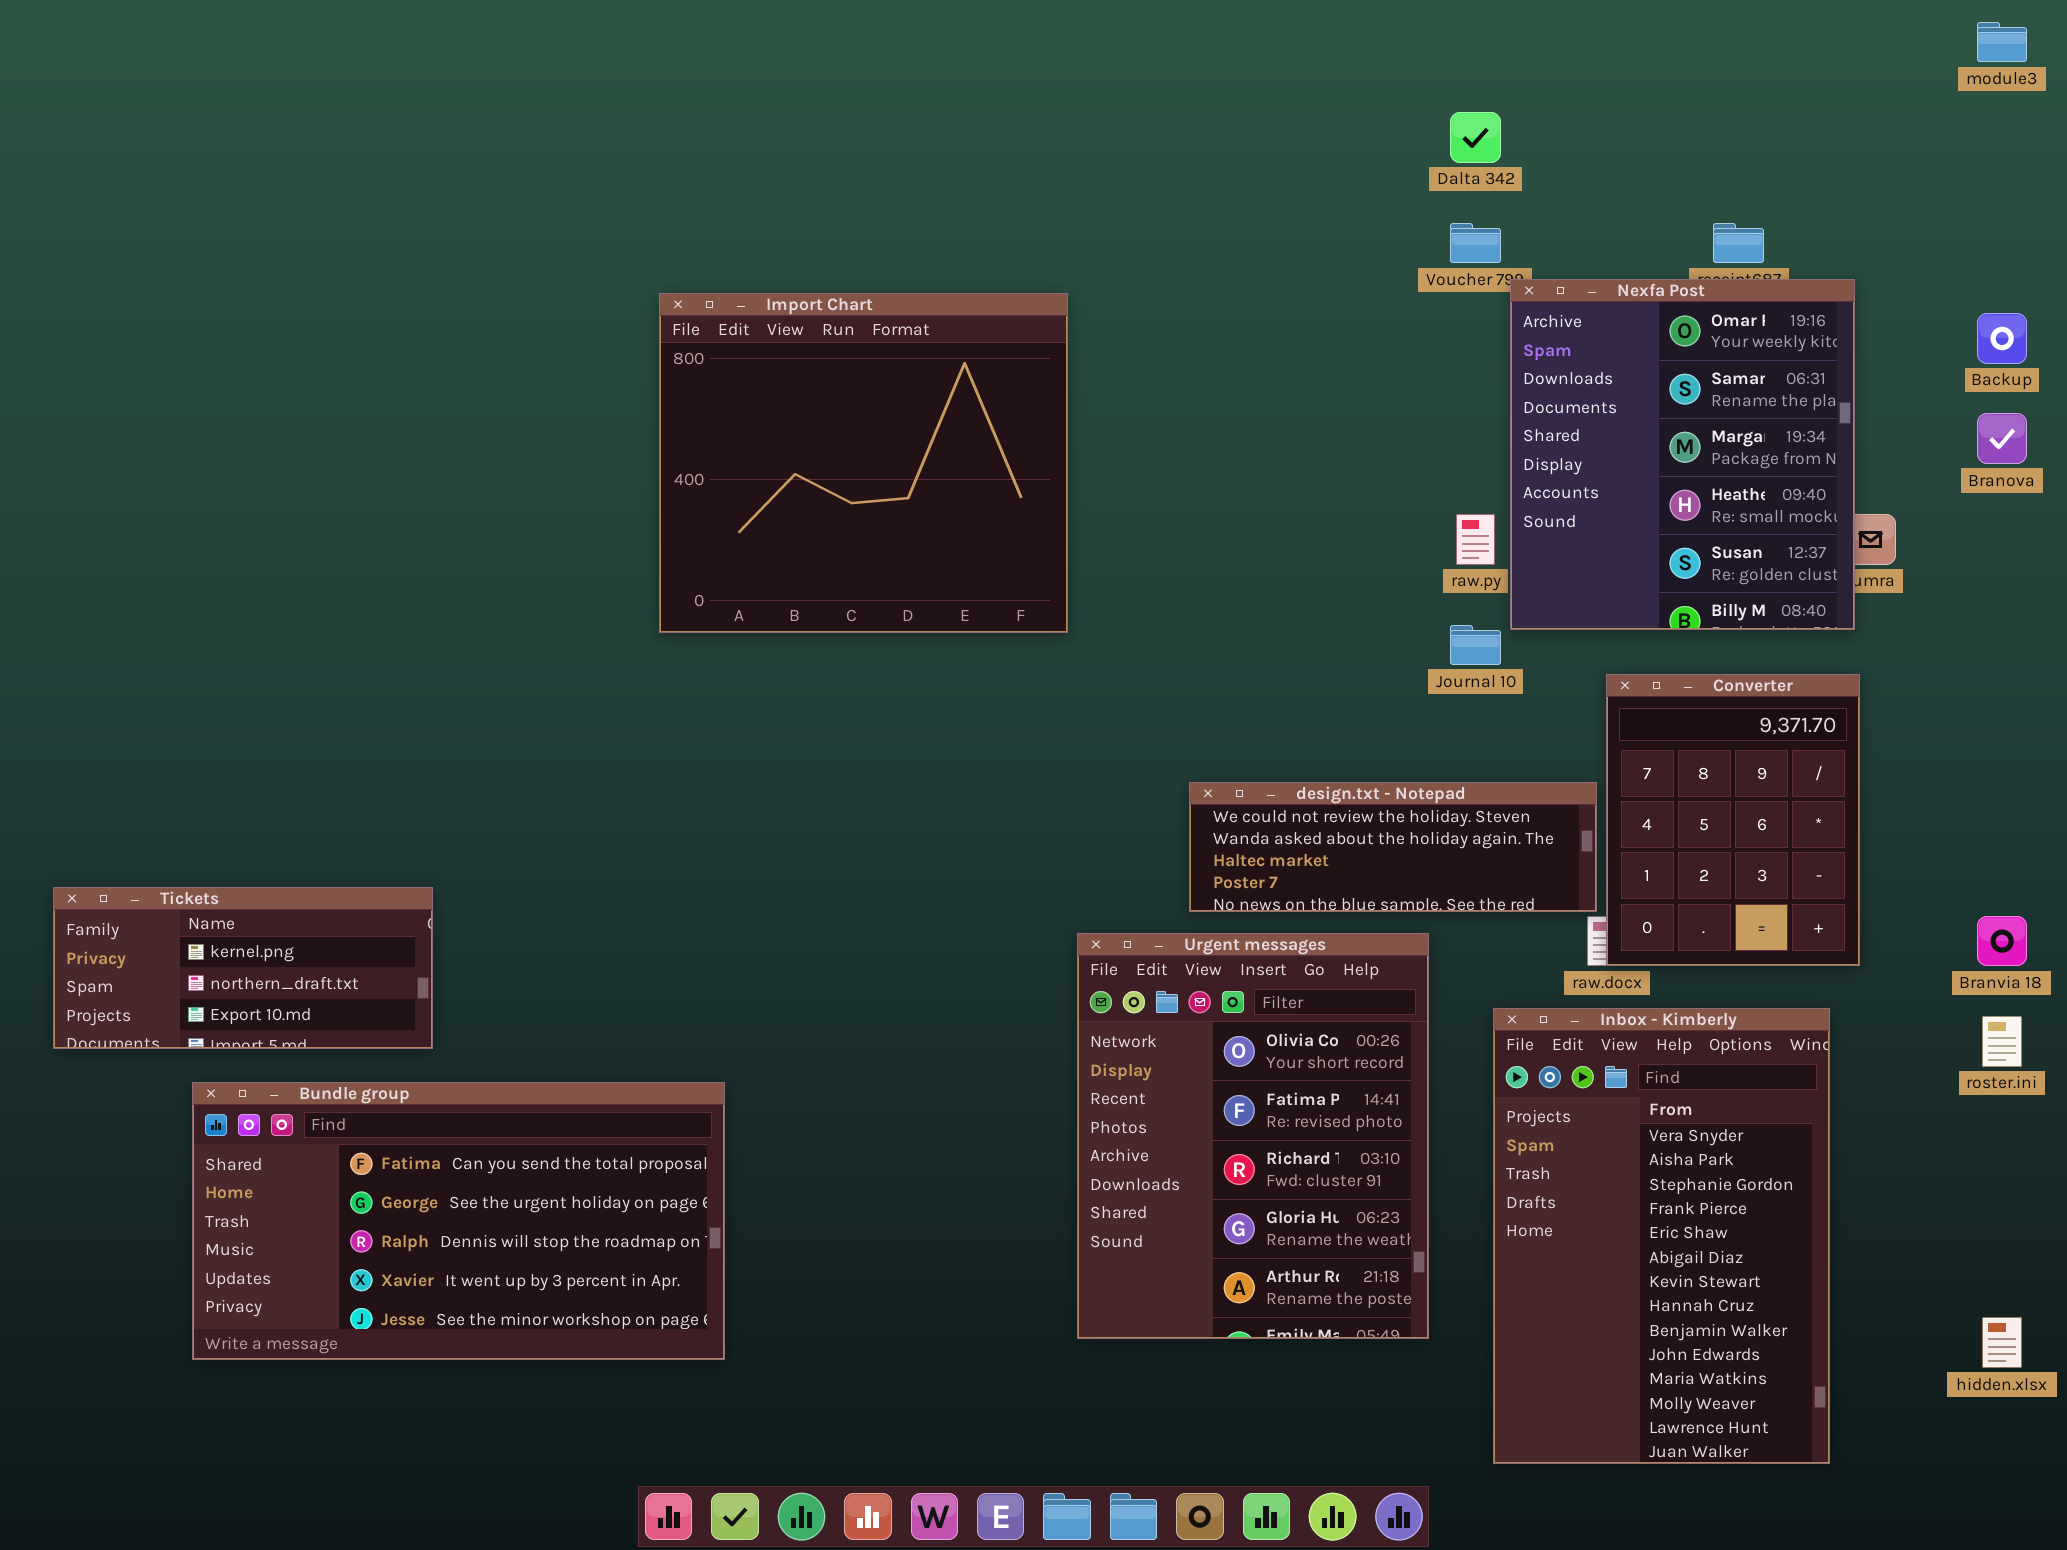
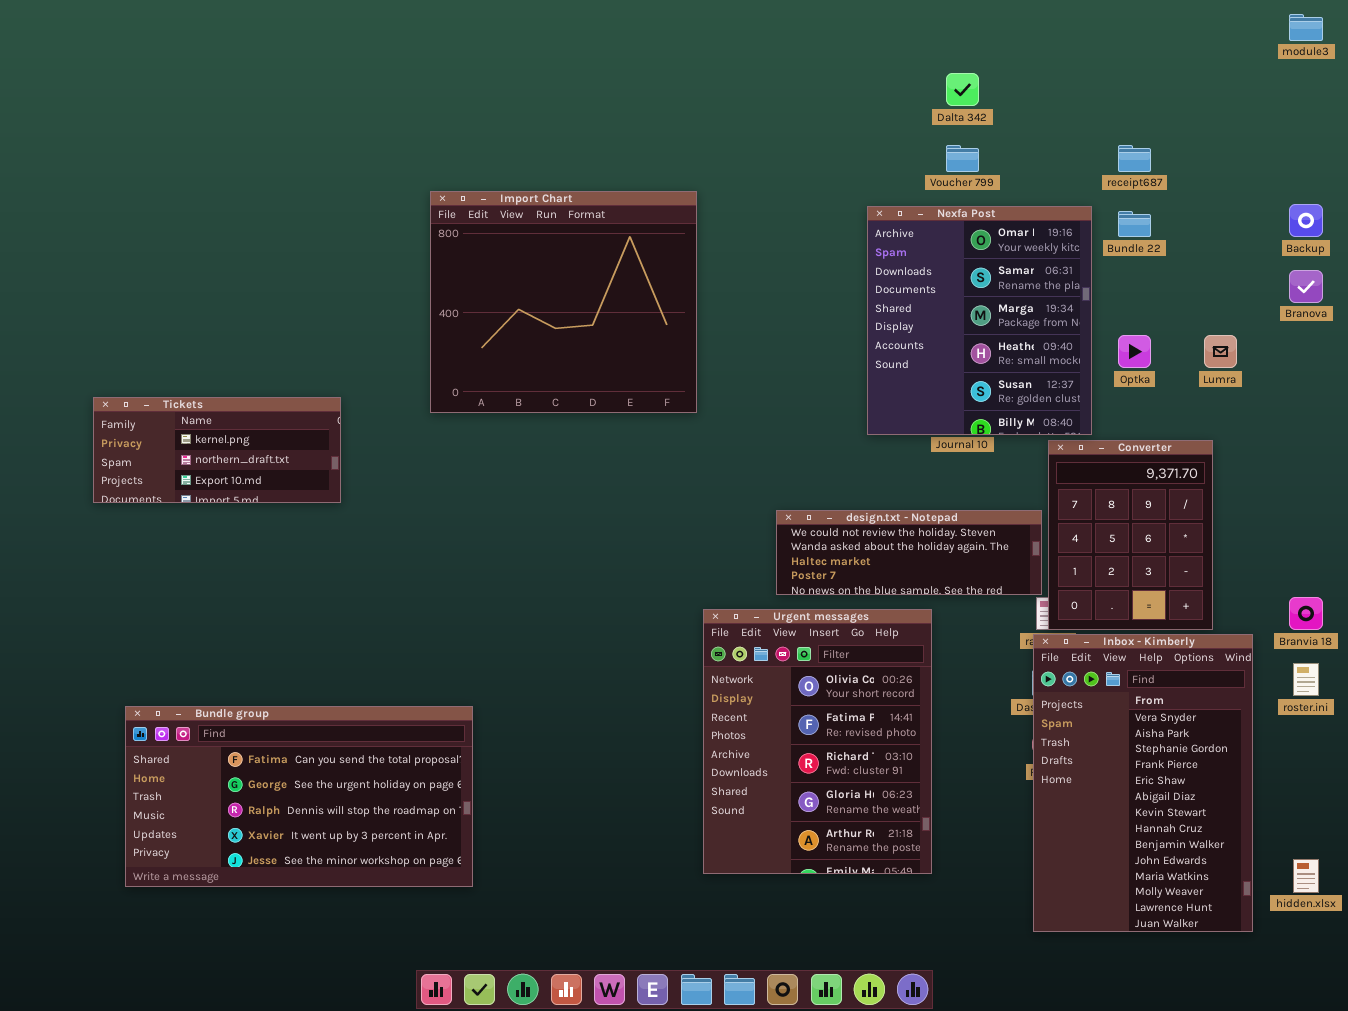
Nexfa Post: [1510,279,1855,630] -> [867,206,1092,435], moved
Tickets: [53,887,433,1049] -> [93,397,341,503], moved
Inbox - Kimberly: [1493,1008,1830,1464] -> [1033,634,1253,932], moved

